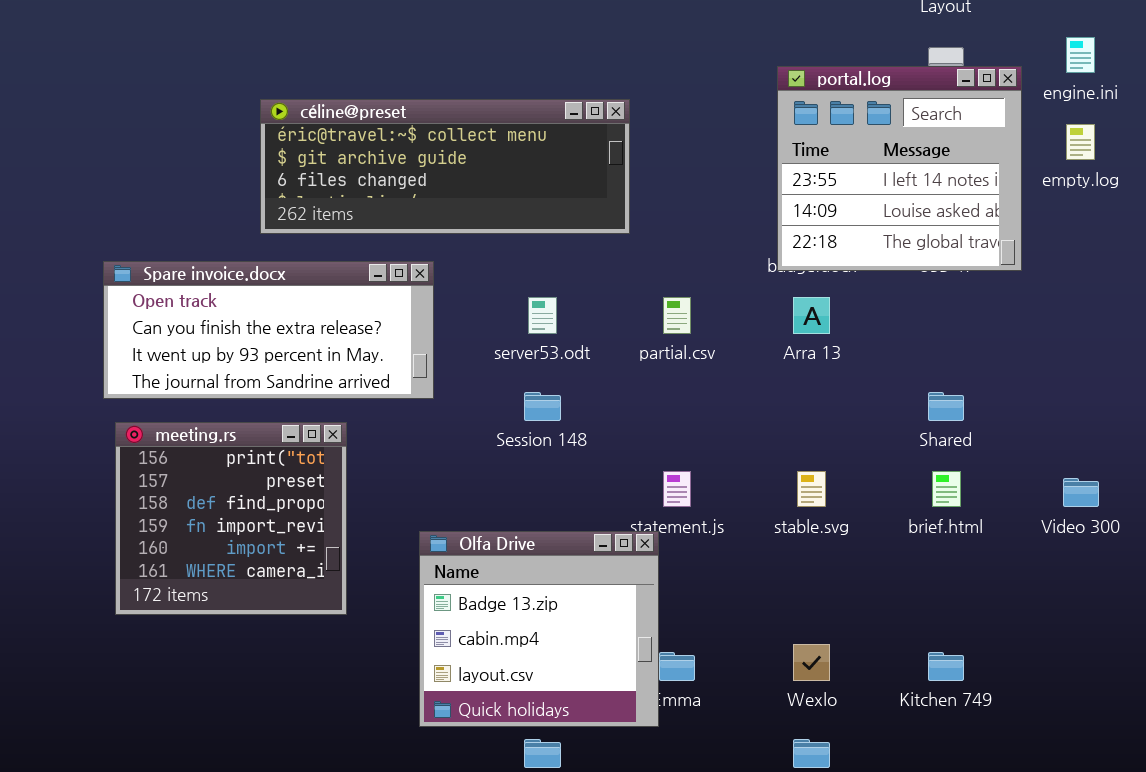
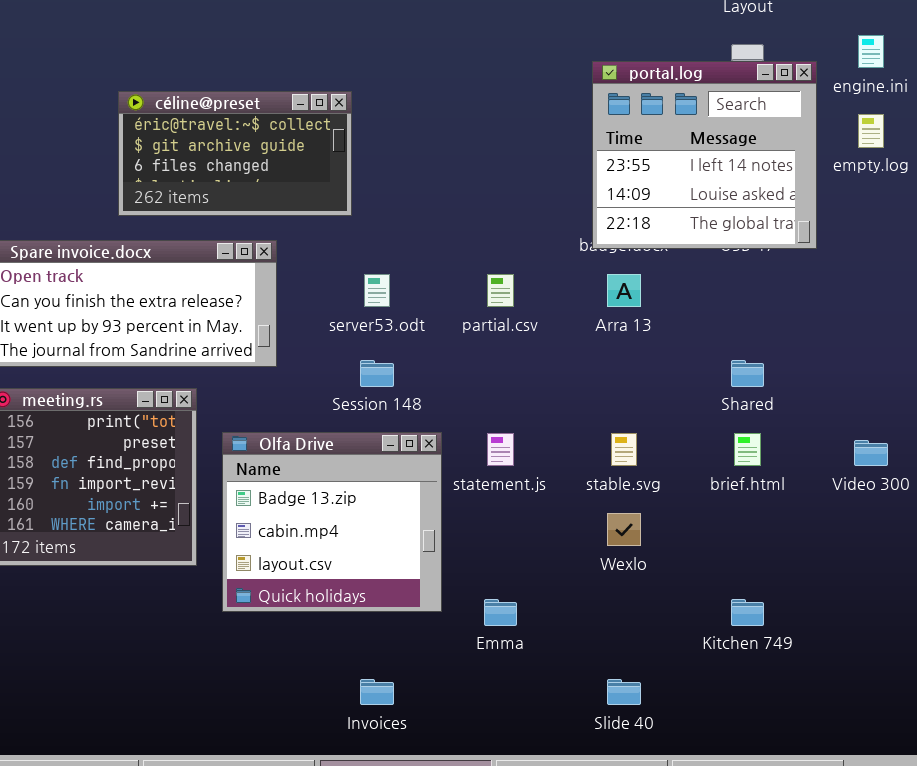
céline@preset: [260,99,630,234] -> [118,91,352,216], resized
Olfa Drive: [419,531,659,727] -> [222,432,442,612], moved
Wexlo: [793,644,830,681] -> [607,513,641,546], moved

